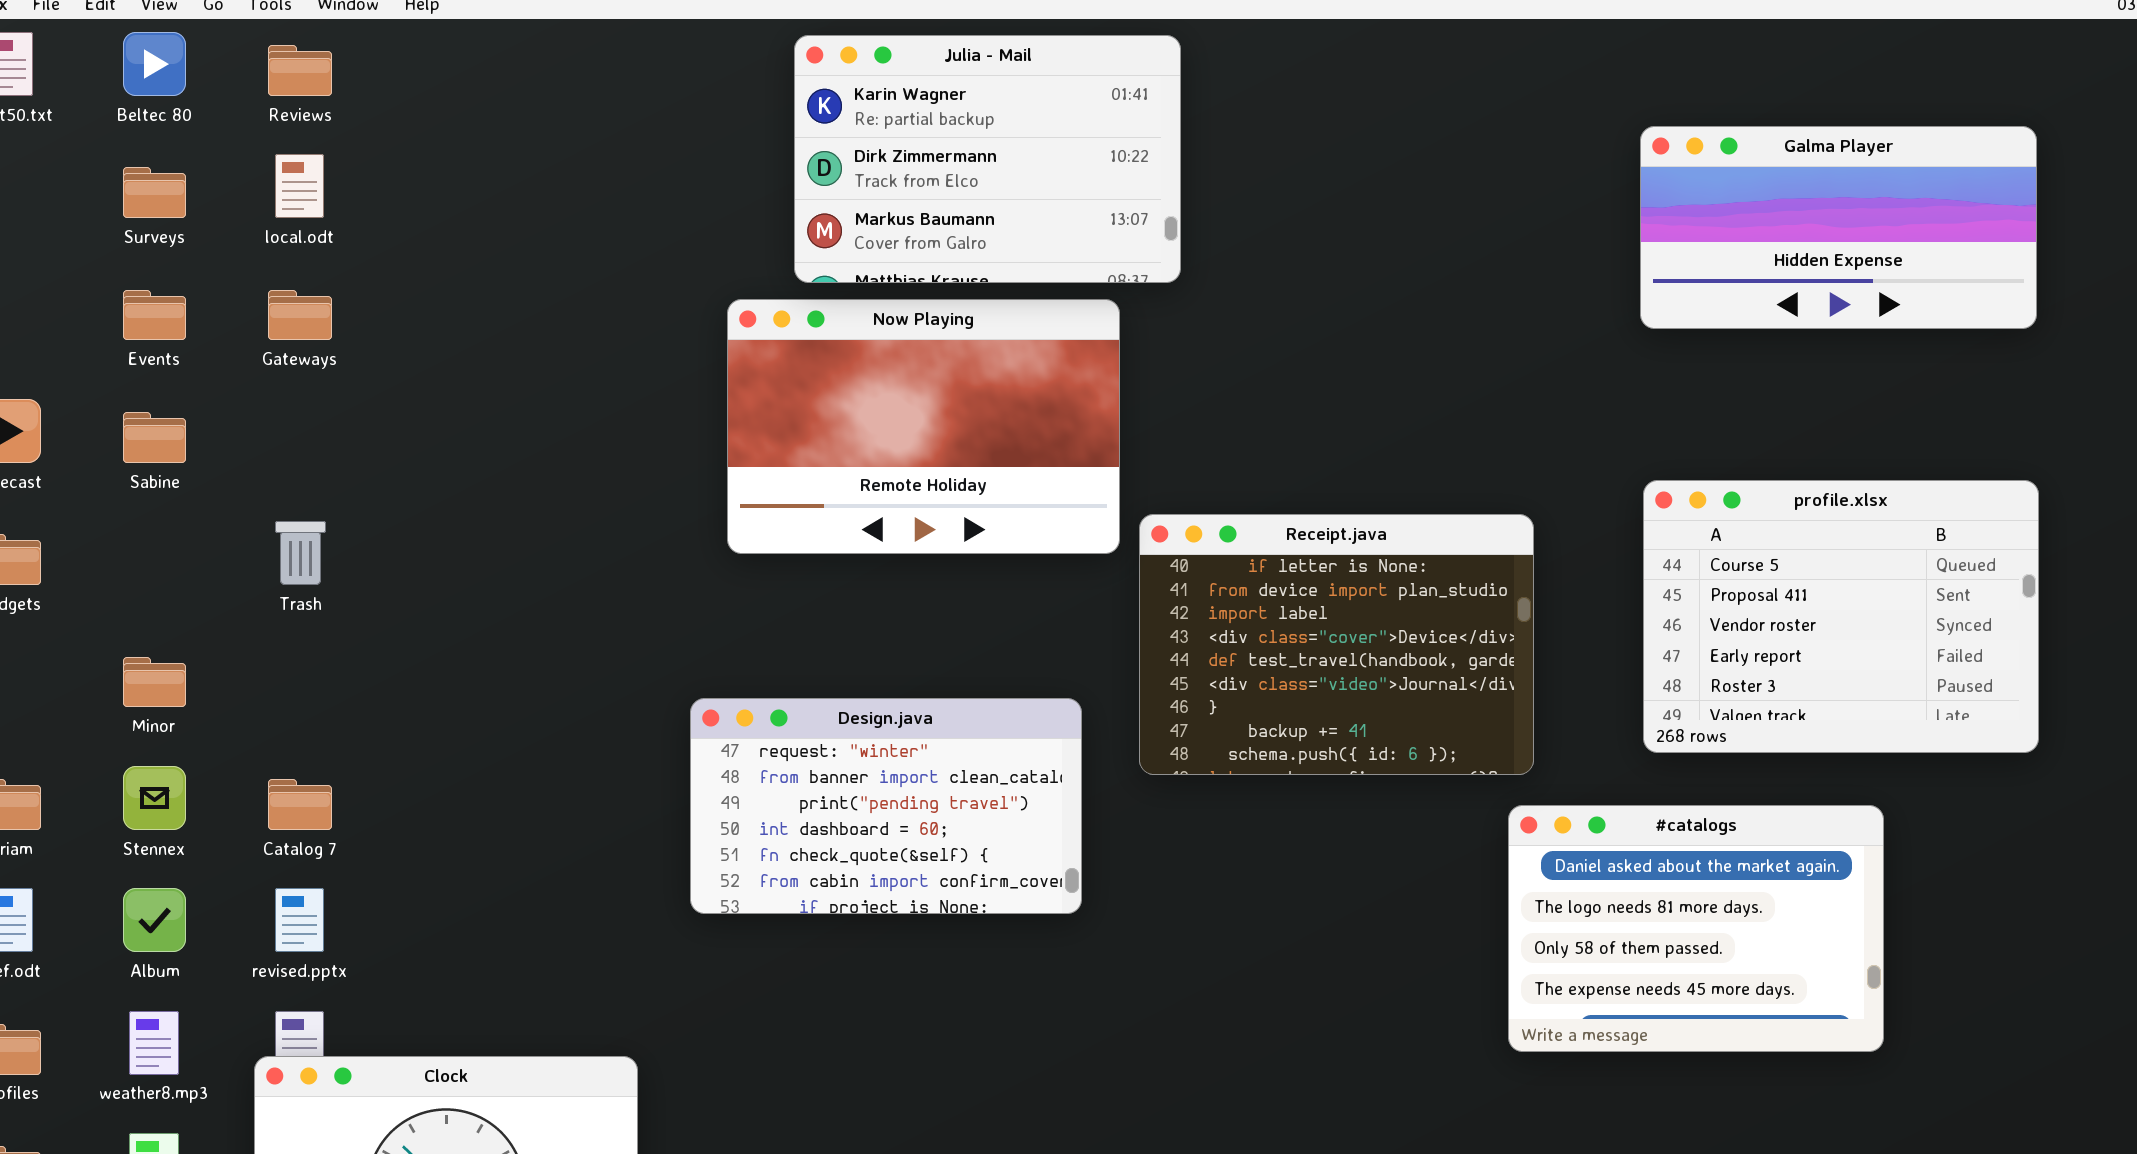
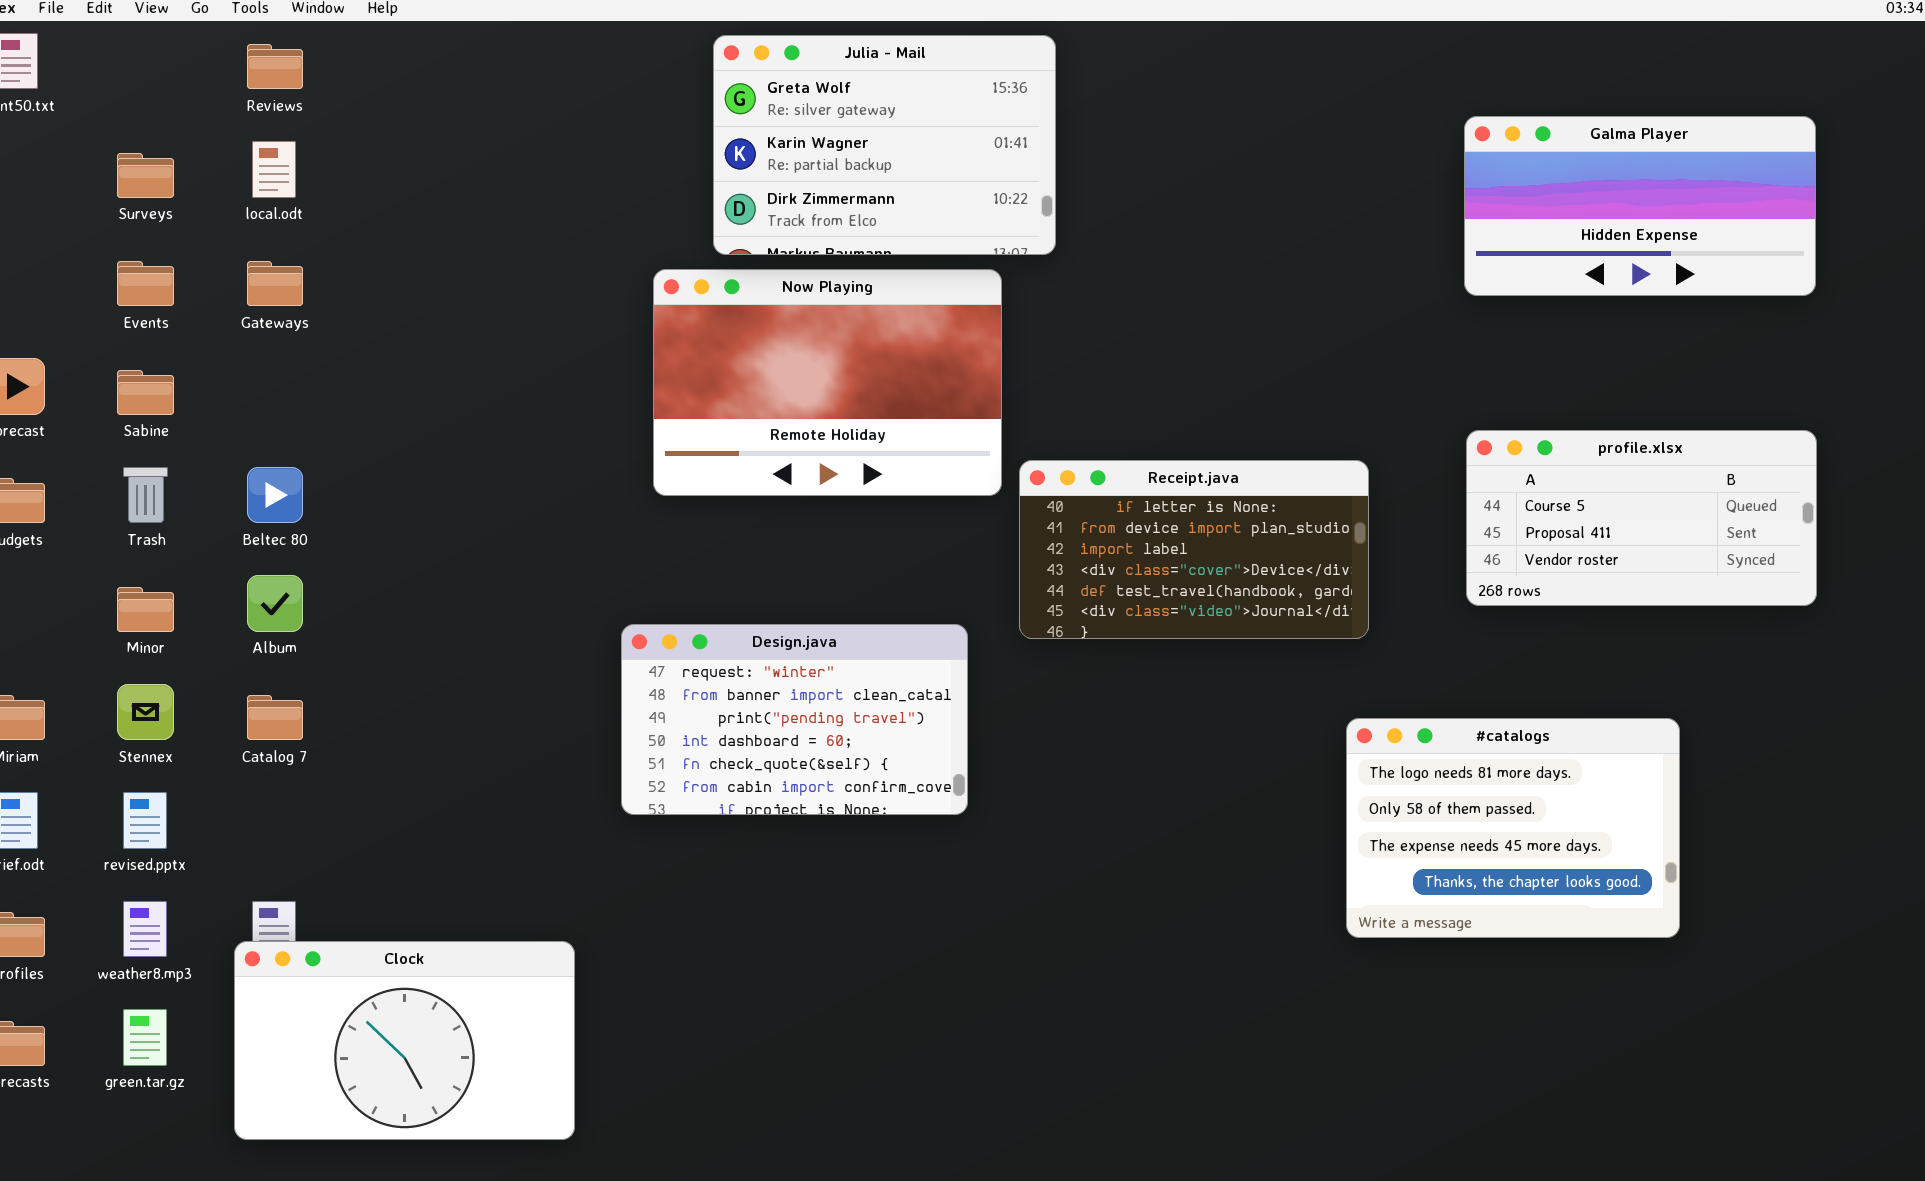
Beltec 80: [123,32,186,96] -> [247,467,303,523], moved
Julia - Mail: [794,35,1181,283] -> [713,35,1056,255], scrolled up 1 row
profile.xlsx: [1643,480,2039,753] -> [1466,430,1817,606], resized
Receipt.java: [1139,514,1534,775] -> [1019,460,1369,639], resized
Trash: [275,521,326,585] -> [123,467,168,523], moved
#catalogs: [1508,805,1884,1052] -> [1346,718,1680,938], scrolled down 1 row
Album: [123,888,186,952] -> [247,575,303,632], moved
revised.pptx: [275,888,324,952] -> [123,792,167,849], moved

